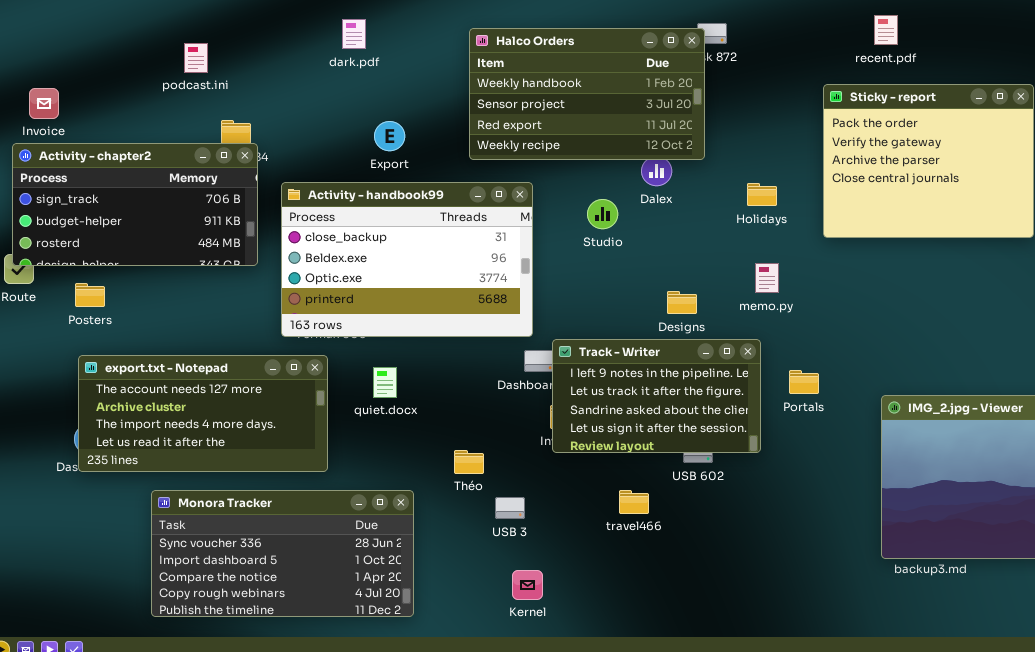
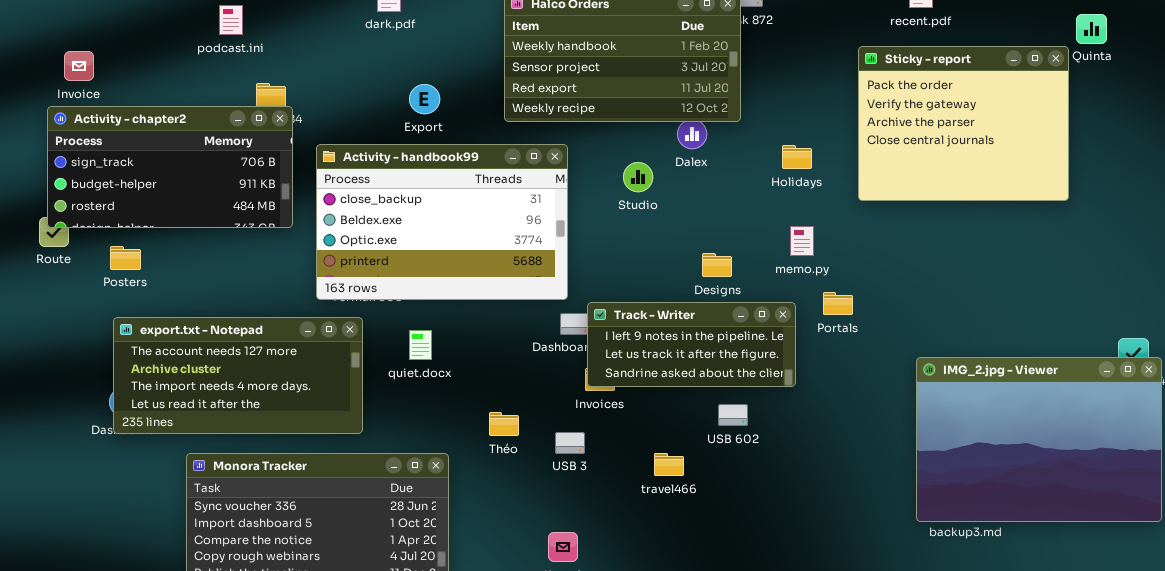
Track - Writer: [552,339,761,453] -> [587,302,796,387], resized
Portals: [789,370,819,394] -> [823,292,853,315], moved
USB 3: [495,497,525,519] -> [555,432,585,454], moved

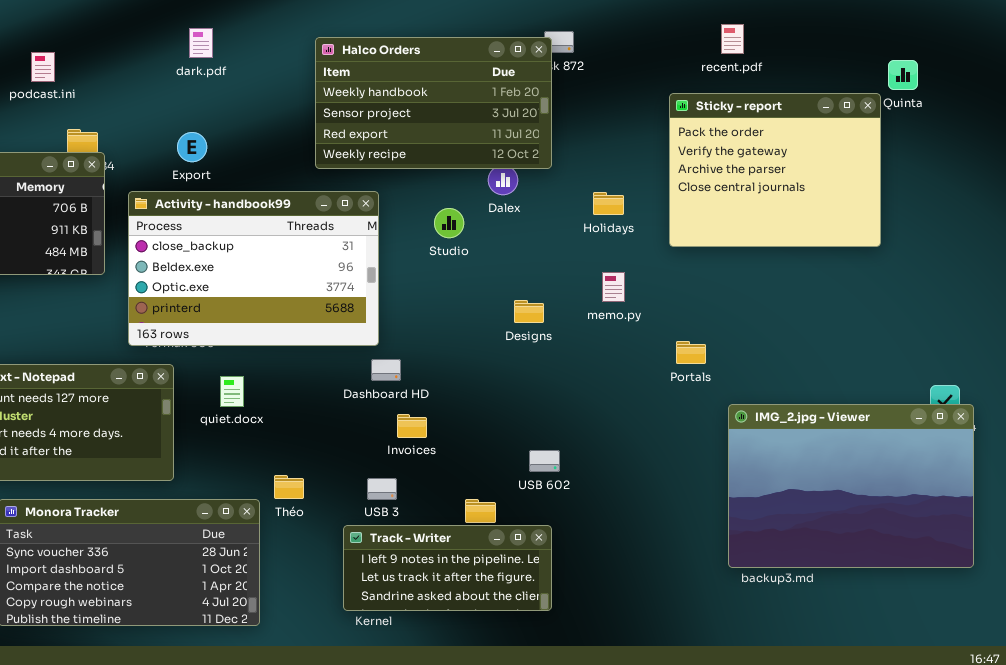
Export: [409,84,440,114] -> [177,132,207,162], moved
Portals: [823,292,853,315] -> [676,341,706,364], moved
Track - Writer: [587,302,796,387] -> [343,525,552,611], moved
Théo: [489,412,519,436] -> [274,475,304,499], moved

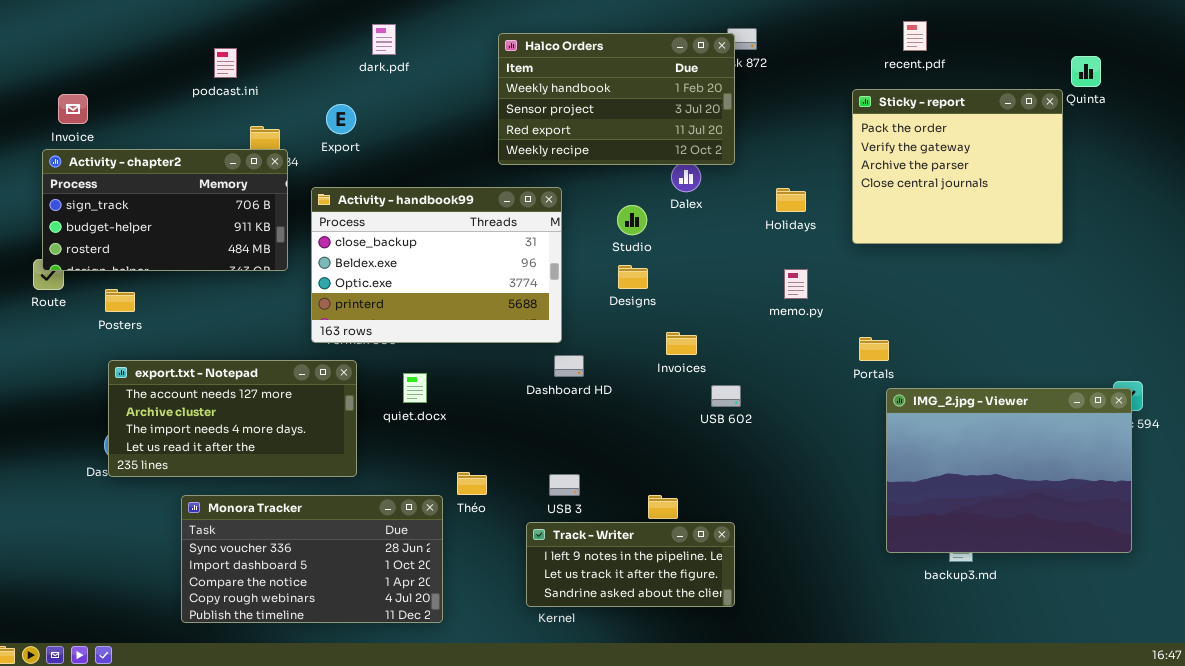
Export: [177,132,207,162] -> [326,104,356,134], moved
Designs: [514,300,544,323] -> [618,265,648,289], moved
IMG_2.jpg - Viewer: [728,404,974,568] -> [886,388,1132,553], moved
Invoices: [397,414,427,438] -> [666,332,697,355], moved
USB 602: [529,450,560,472] -> [711,385,741,407], moved

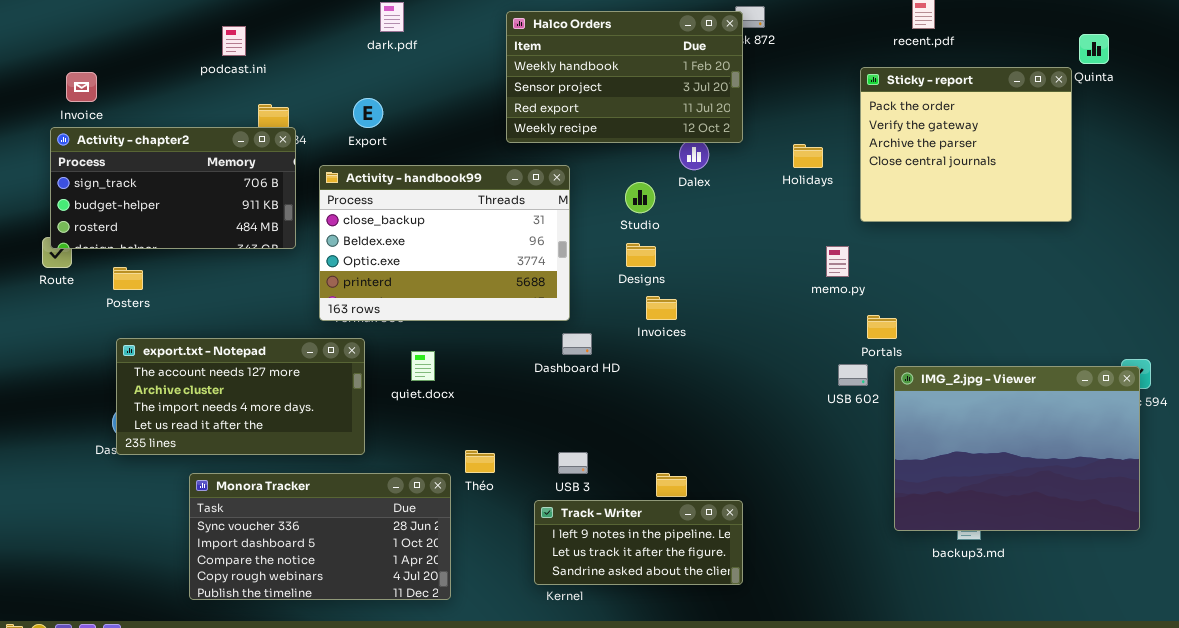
Export: [326,104,356,134] -> [353,98,383,128], moved
Holidays: [776,188,806,212] -> [793,144,823,168], moved
memo.py: [784,269,808,299] -> [826,246,849,277], moved
Invoices: [666,332,697,355] -> [646,296,677,320], moved
USB 602: [711,385,741,407] -> [838,364,868,386], moved

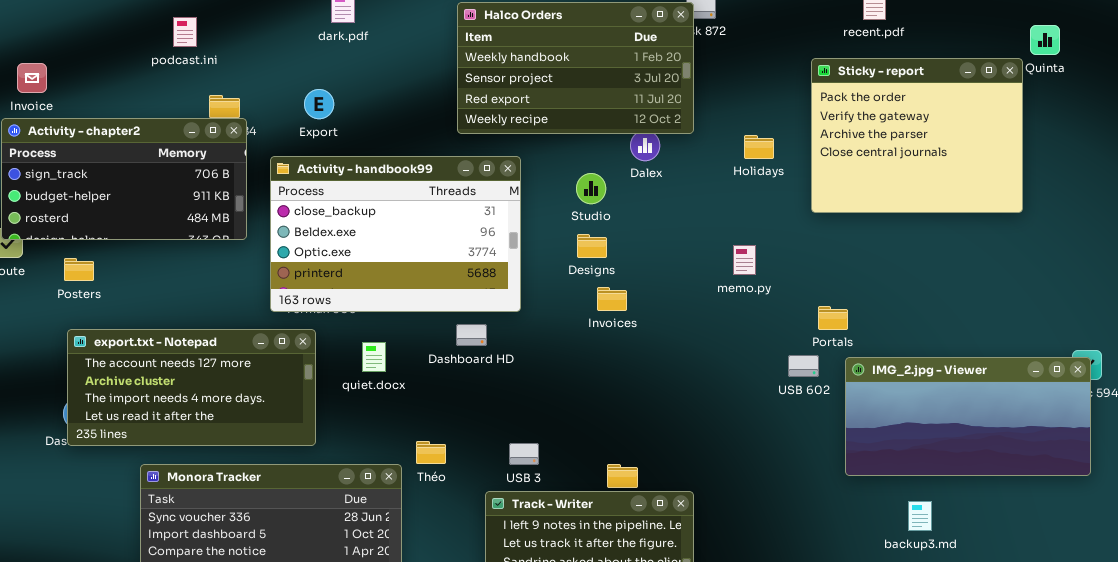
memo.py: [826,246,849,277] -> [733,245,756,275], moved
Dashboard HD: [562,333,592,355] -> [456,324,487,346], moved
IMG_2.jpg - Viewer: [894,366,1140,531] -> [845,357,1091,476], resized

